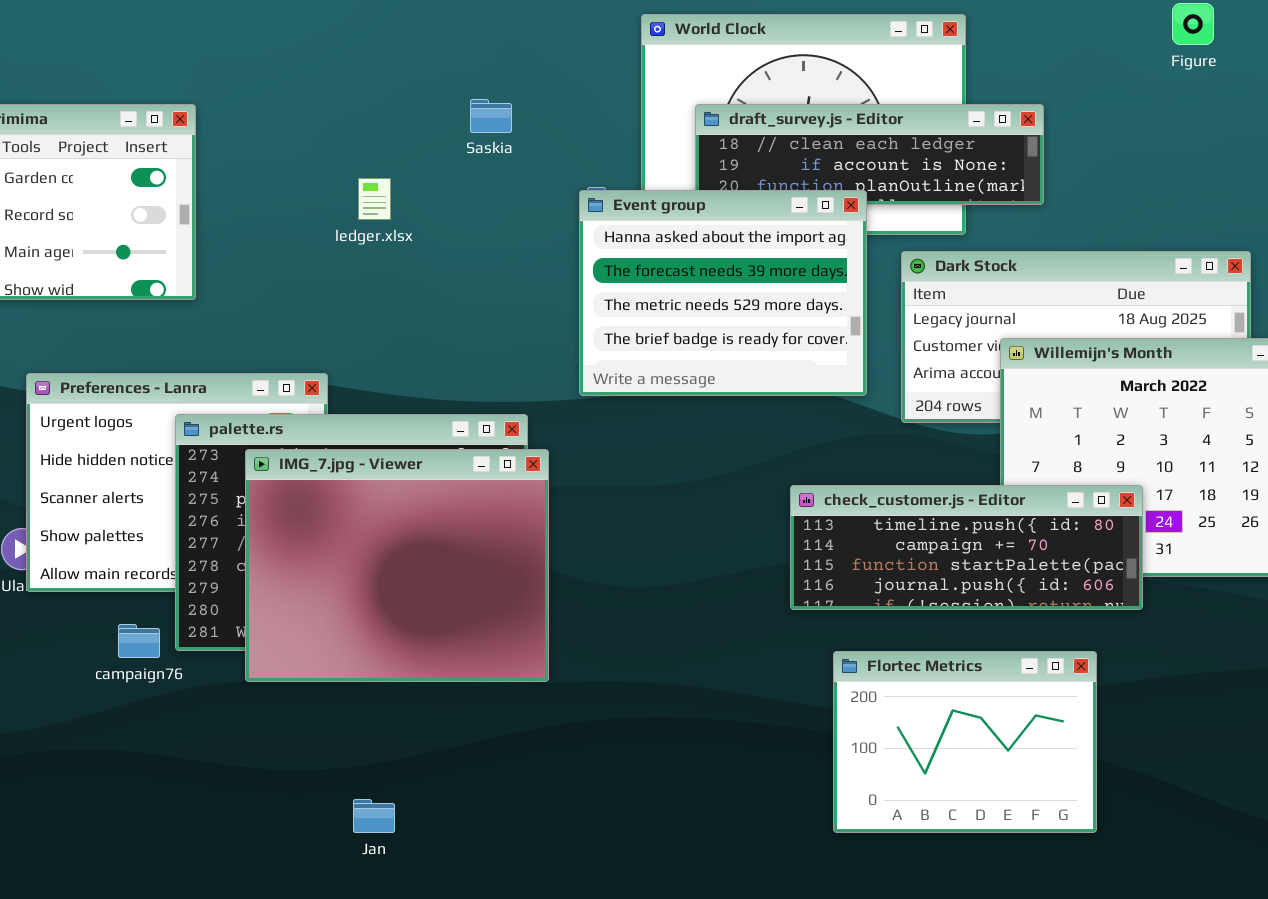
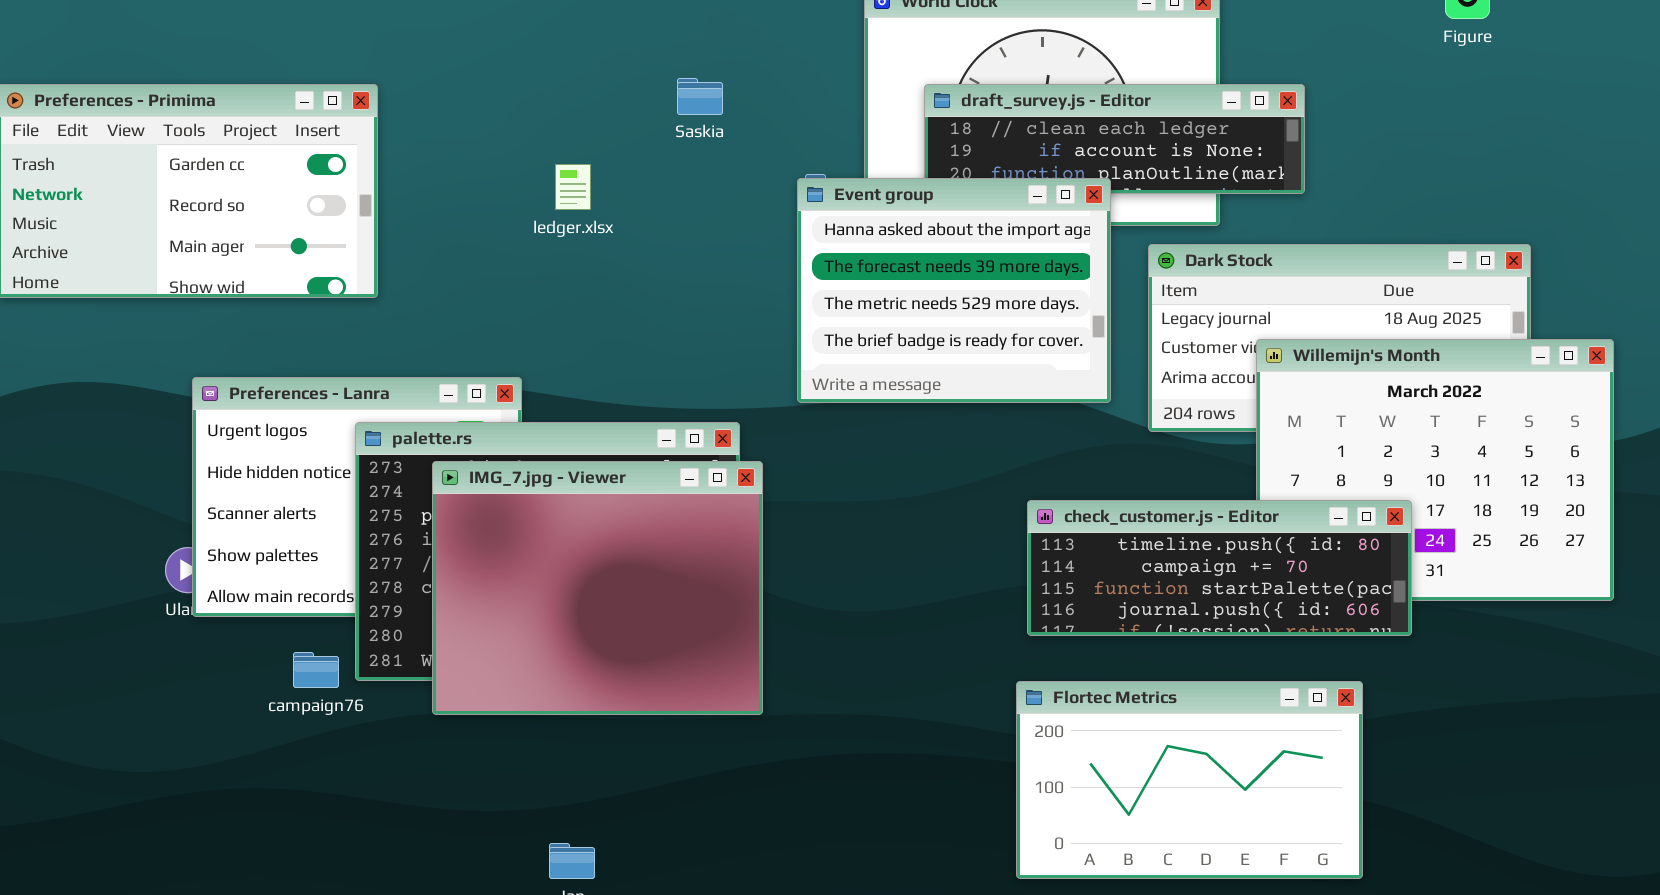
Flortec Metrics: [833,651,1097,833] -> [1016,681,1363,879], resized

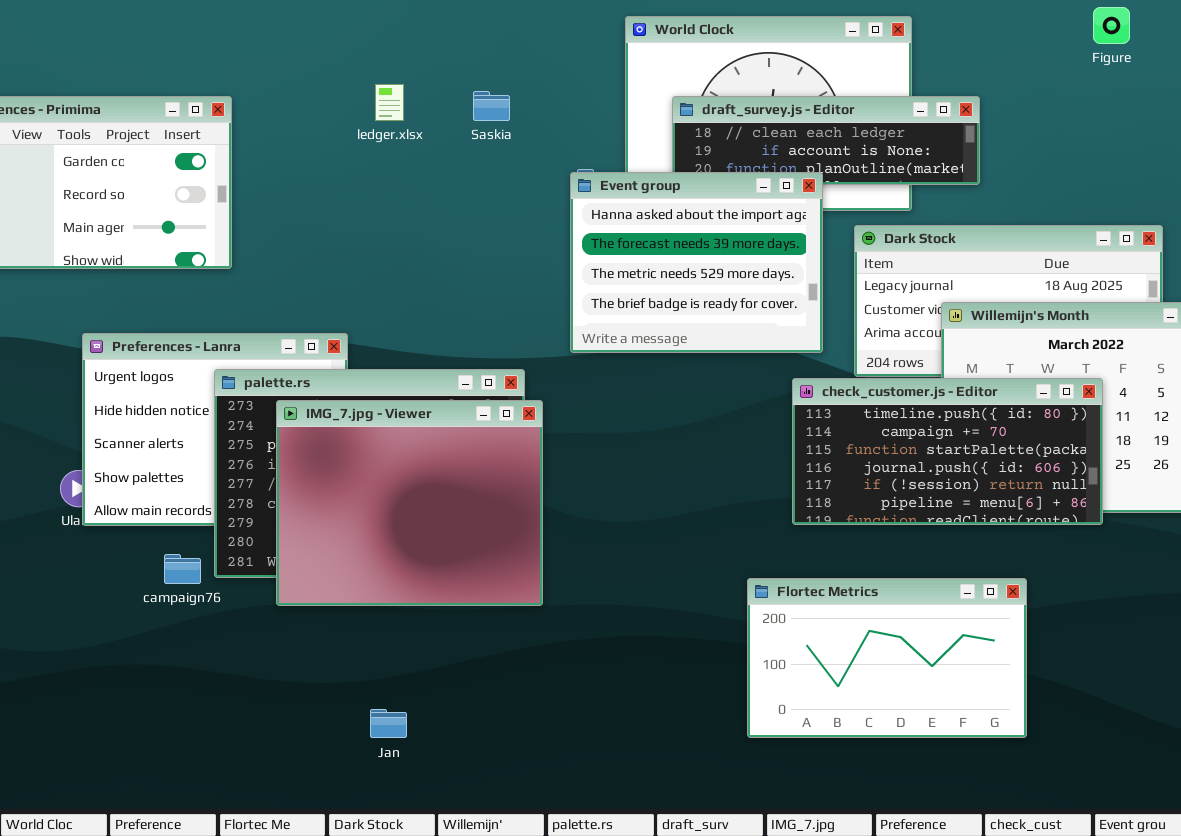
ledger.xlsx: [555,164,591,210] -> [375,84,404,121], moved
check_customer.js - Editor: [1027,500,1412,636] -> [792,378,1103,525], moved, resized

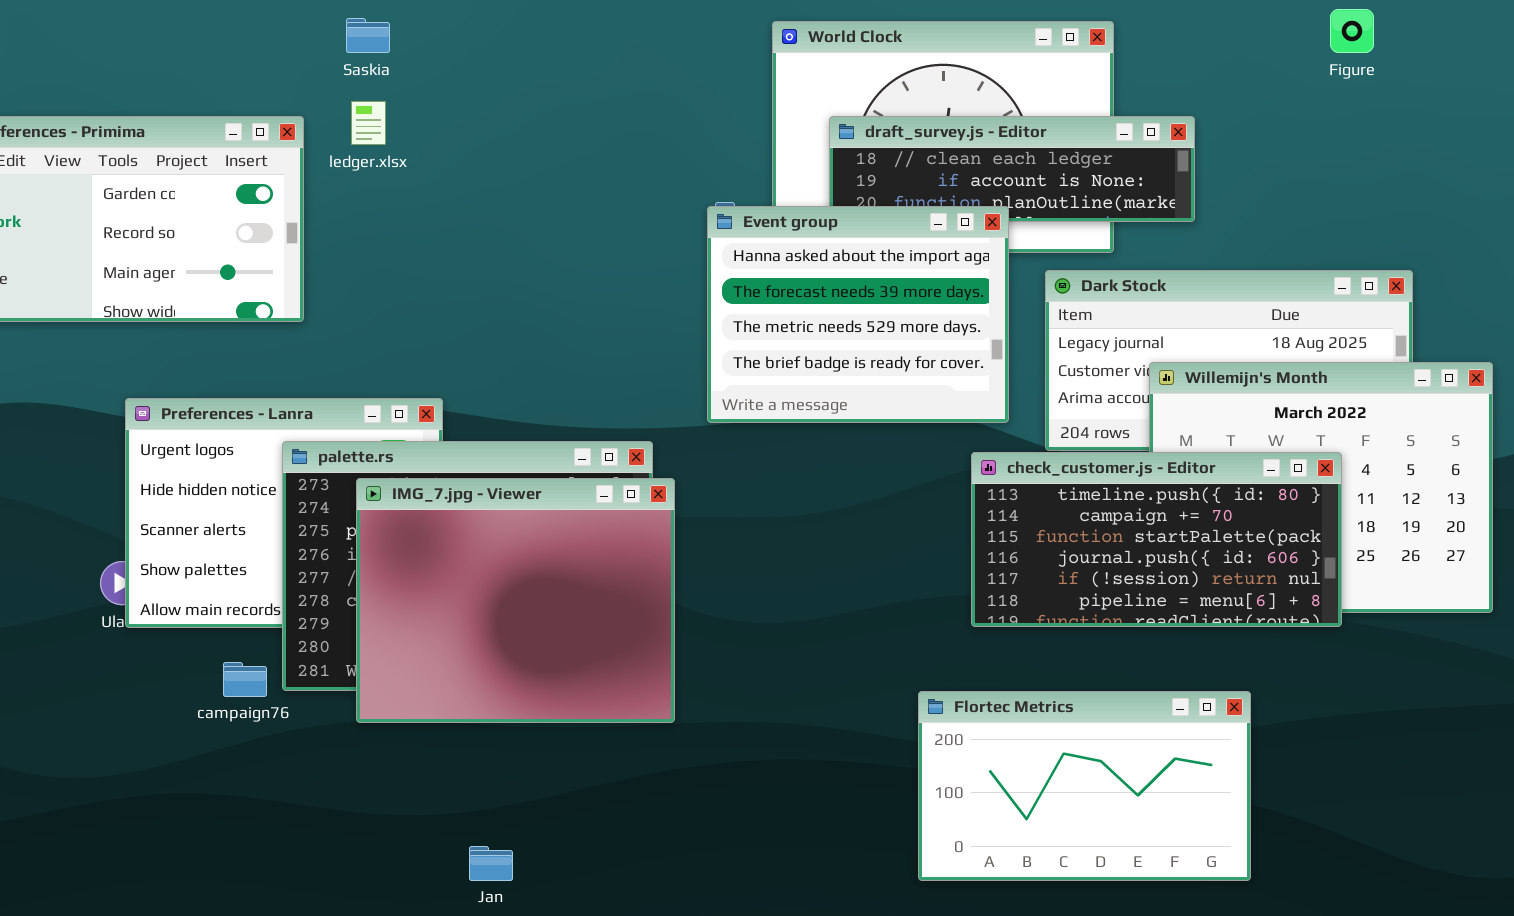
ledger.xlsx: [375,84,404,121] -> [351,101,386,145], moved
Saskia: [473,91,510,121] -> [346,18,390,53], moved

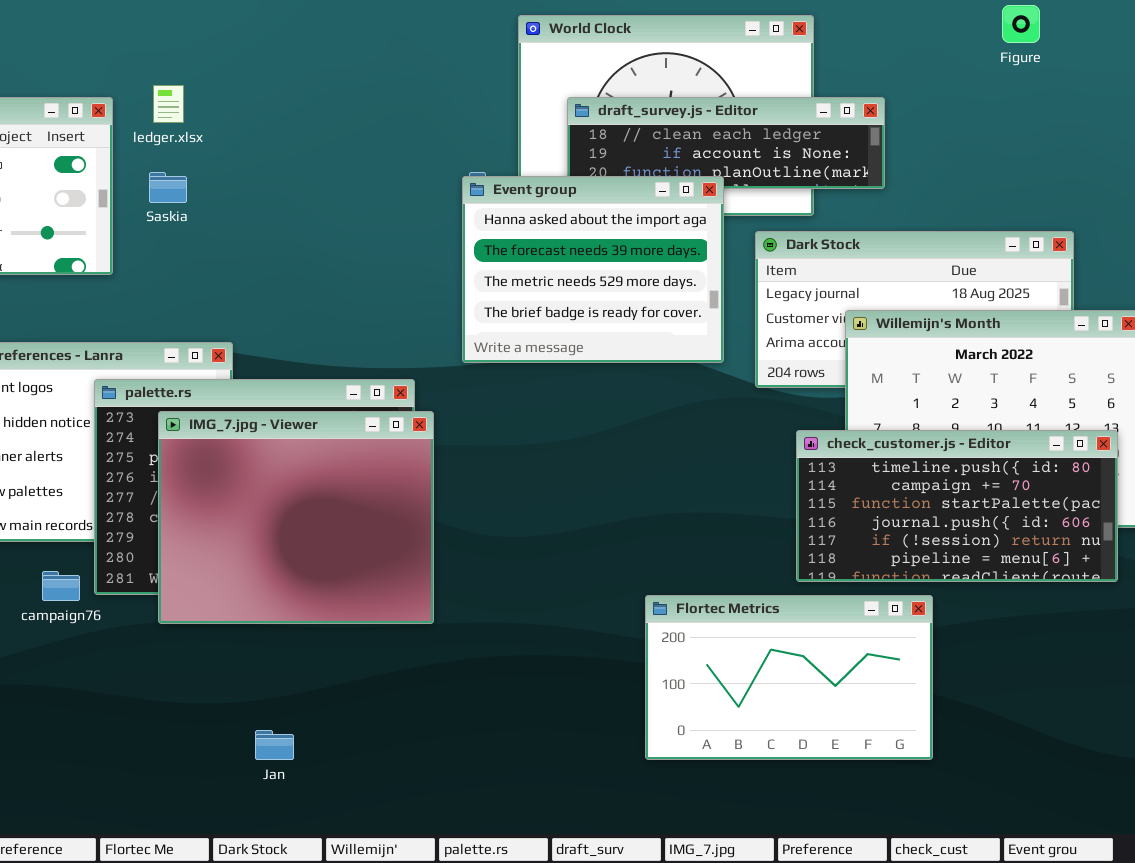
Saskia: [346,18,390,53] -> [149,172,187,203], moved
check_customer.js - Editor: [971,452,1342,627] -> [796,430,1118,582], moved

